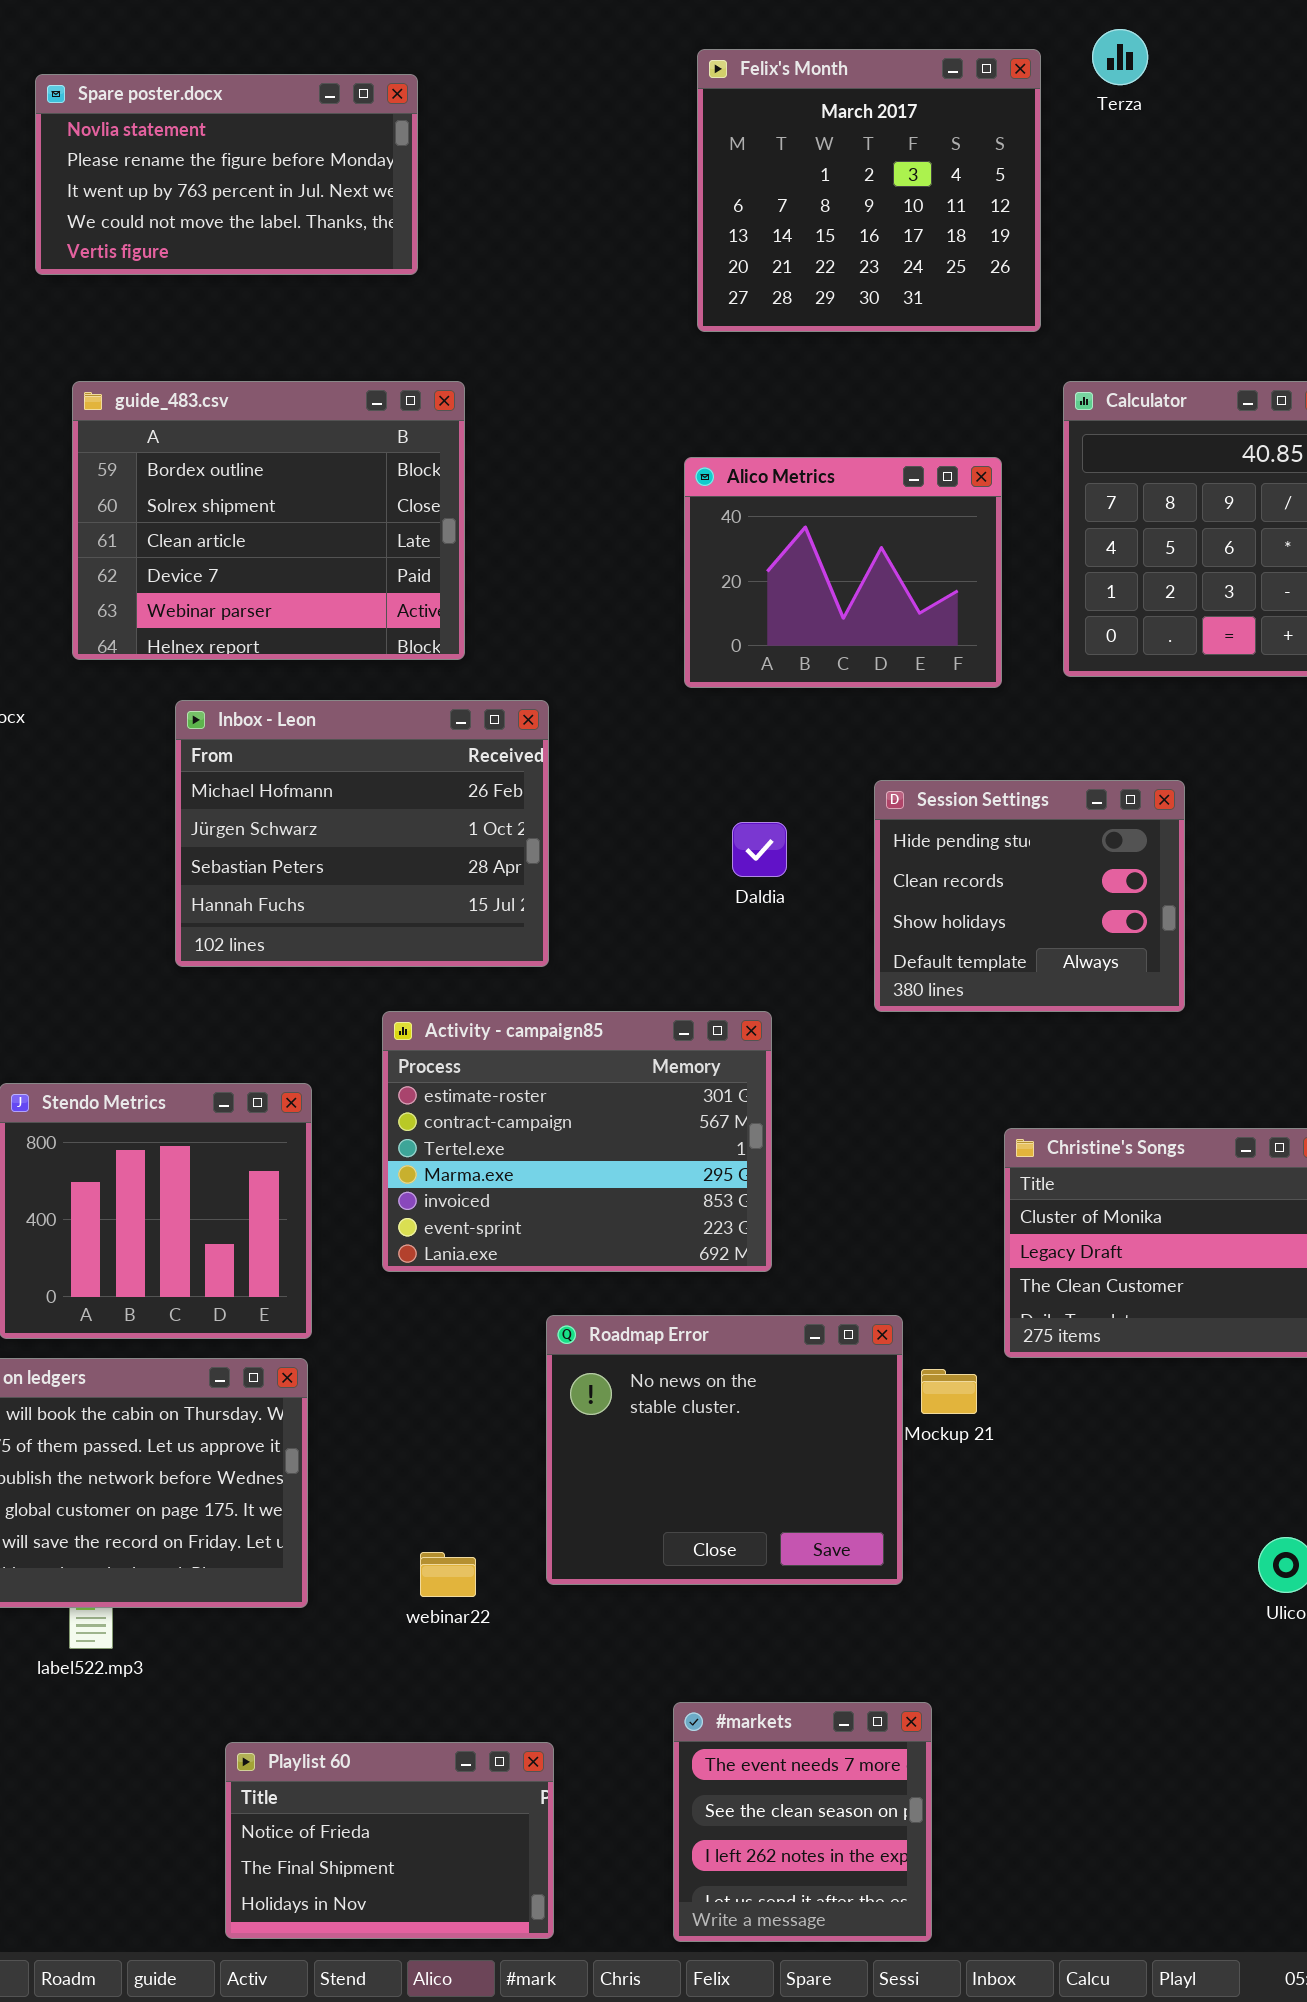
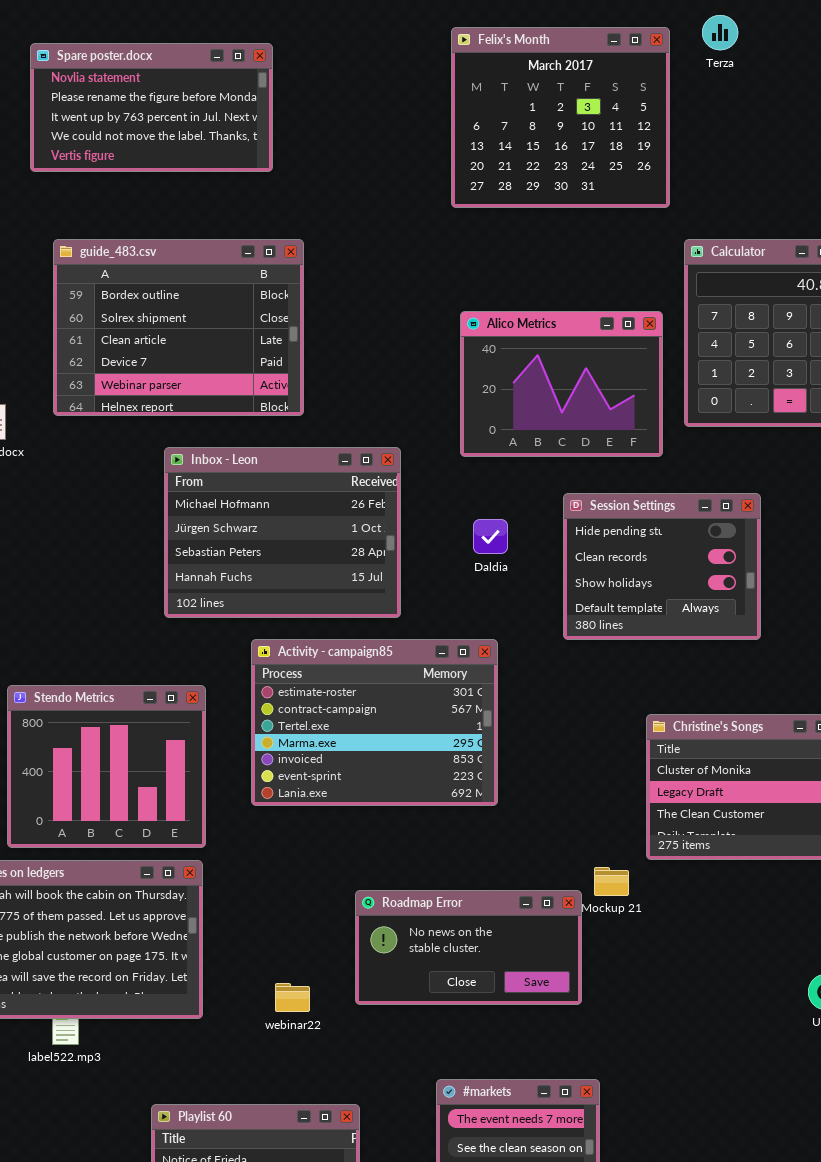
Alico Metrics: [684,457,1002,688] -> [460,311,663,457], moved
Inbox - Leon: [175,700,549,967] -> [164,447,401,618], moved
Roadmap Error: [546,1315,903,1585] -> [355,890,582,1005], resized

